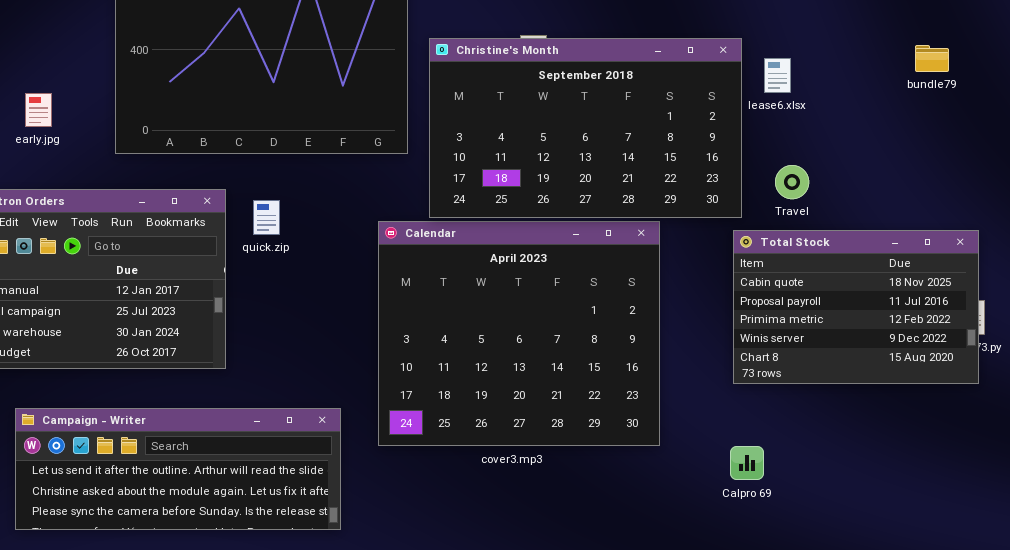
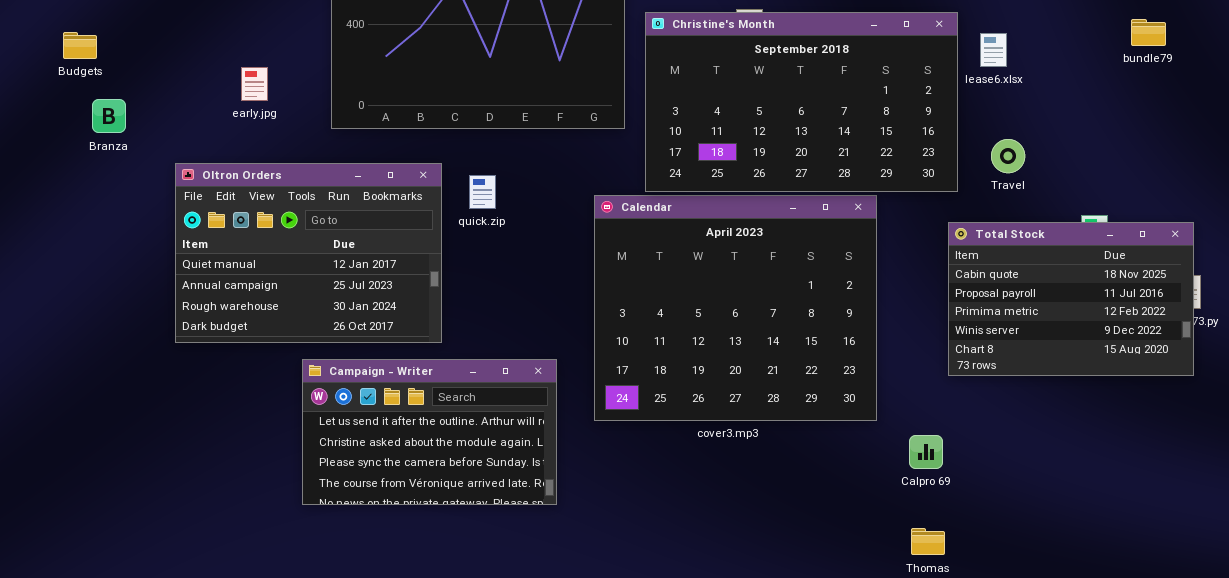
Total Stock: [733,230,979,384] -> [948,222,1194,376], moved
Campaign - Writer: [15,408,341,530] -> [302,359,557,505], resized
Calpro 69: [730,446,764,480] -> [909,435,943,469], moved

